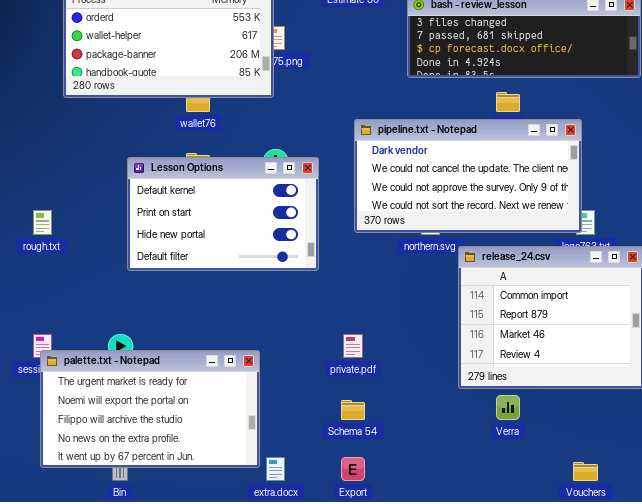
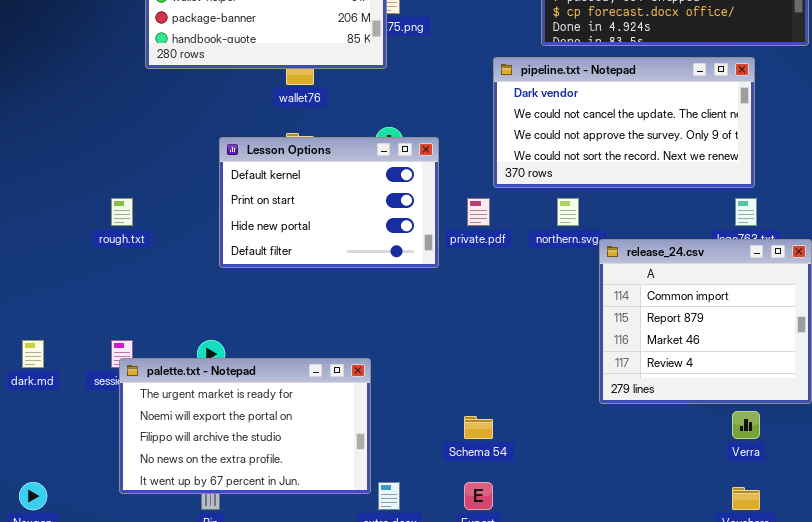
pipeline.txt - Notepad: [354,119,582,233] -> [493,57,755,188], moved
private.pdf: [343,334,363,358] -> [467,198,490,226], moved
Verra: [496,395,520,420] -> [732,411,760,439], moved

